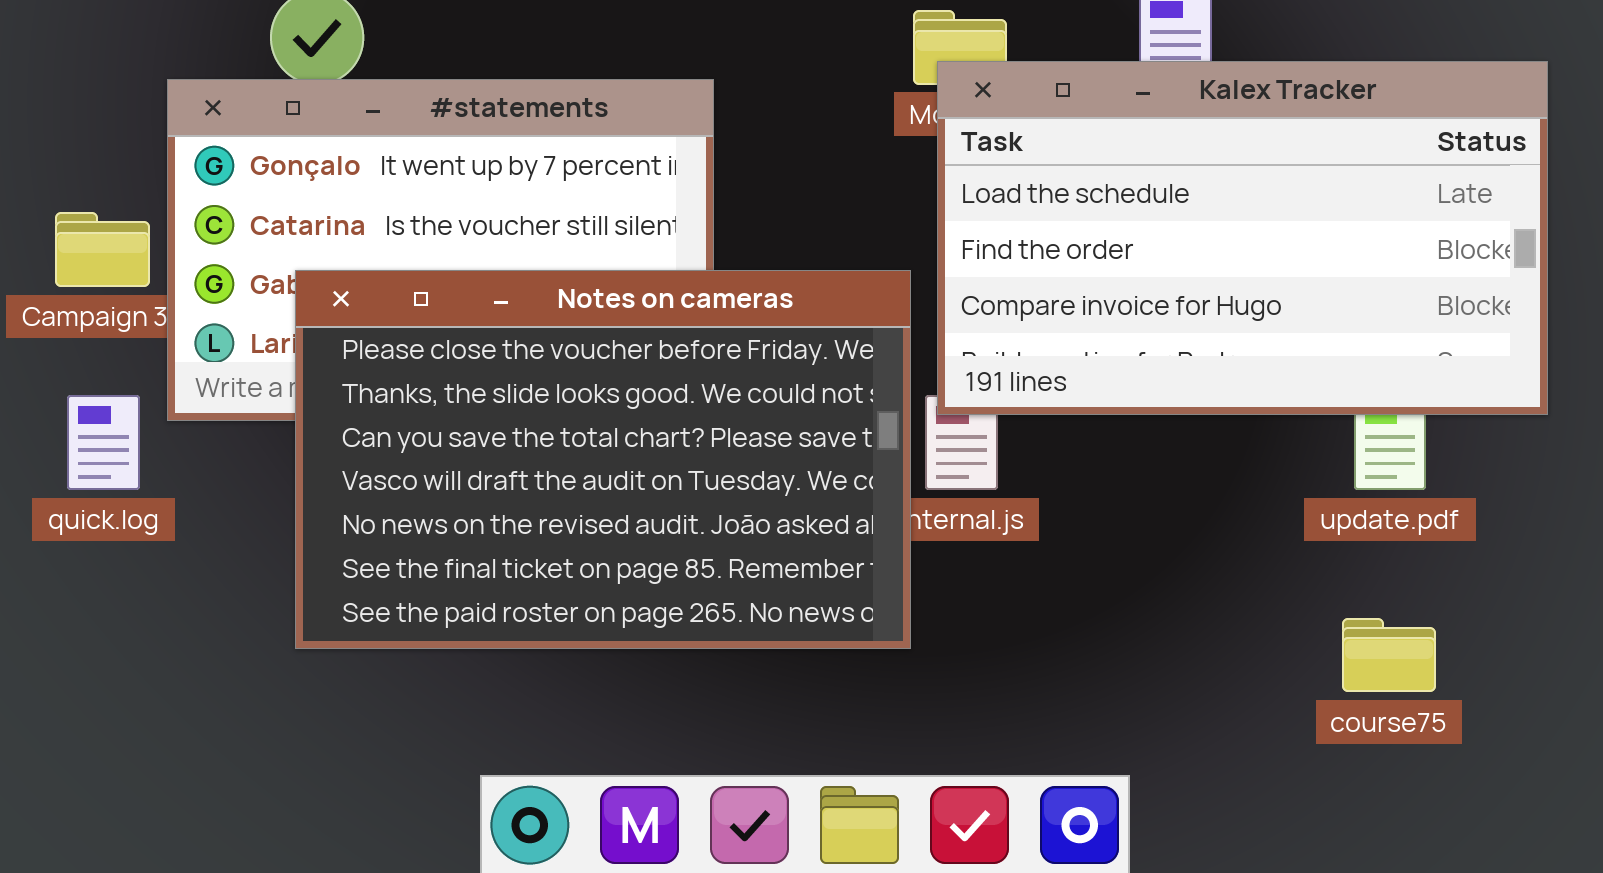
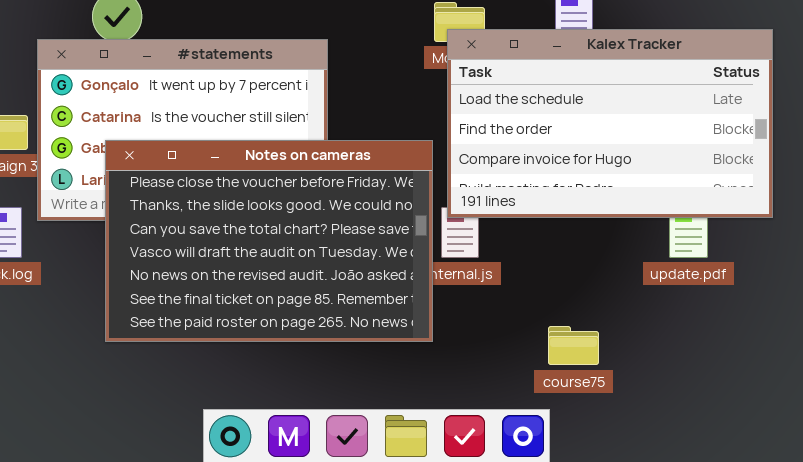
course75: [1342,618,1436,692] -> [548,326,599,365], moved

